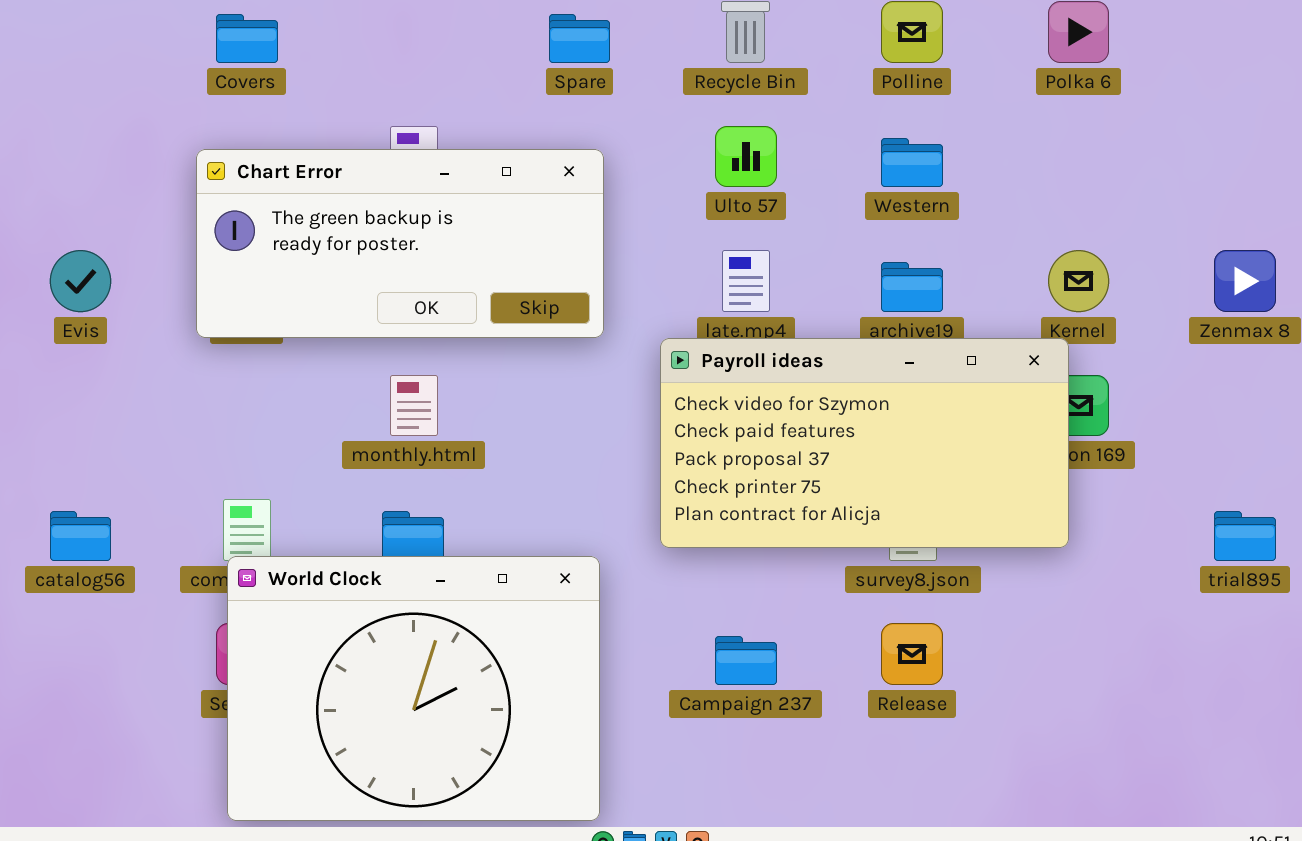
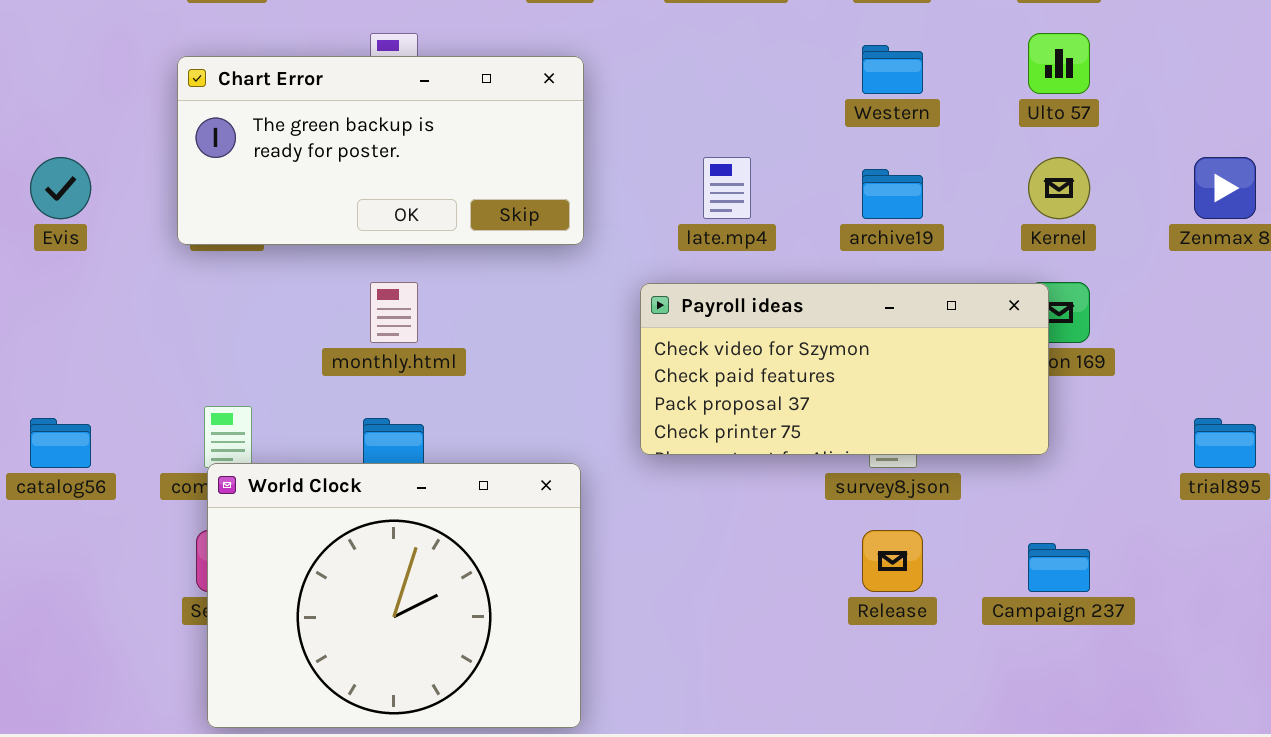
Ulto 57: [715,126,777,187] -> [1028,33,1090,94], moved
Payroll ideas: [660,338,1069,548] -> [640,283,1049,455], resized
Campaign 237: [715,636,777,685] -> [1028,543,1090,592], moved

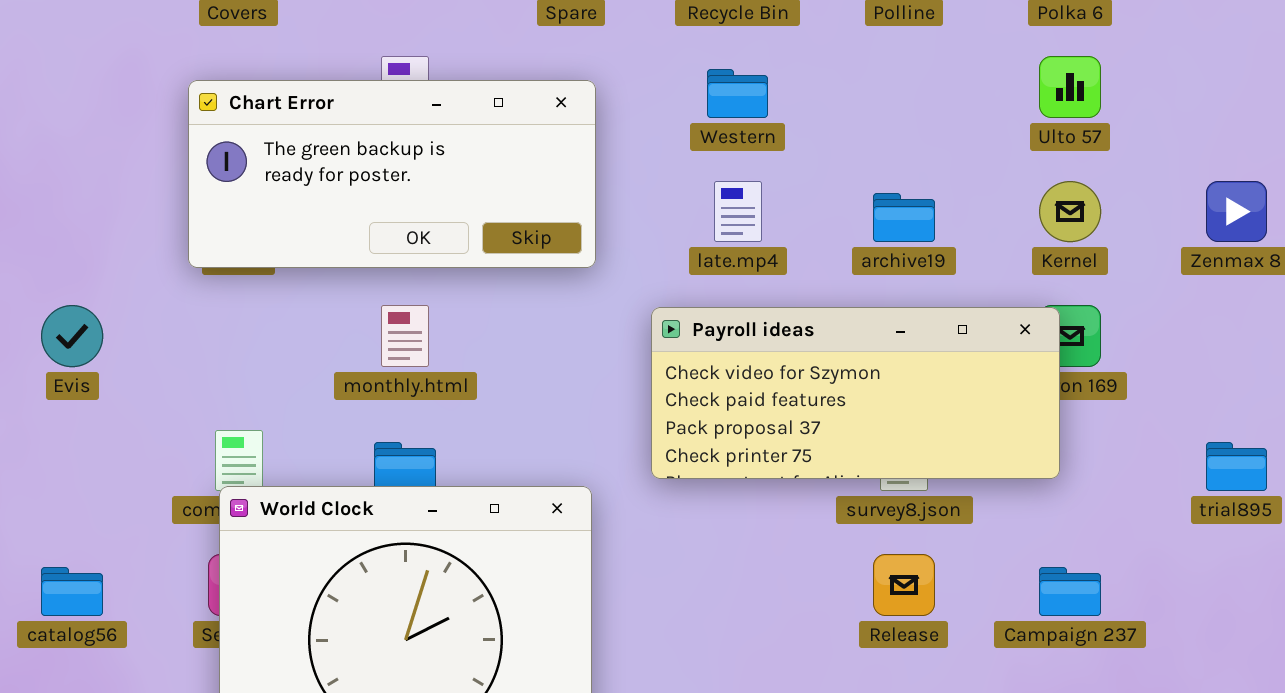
Western: [862,45,923,94] -> [707,69,768,118], moved
Evis: [30,157,91,219] -> [41,305,103,367], moved
catalog56: [30,418,91,468] -> [41,567,103,616], moved

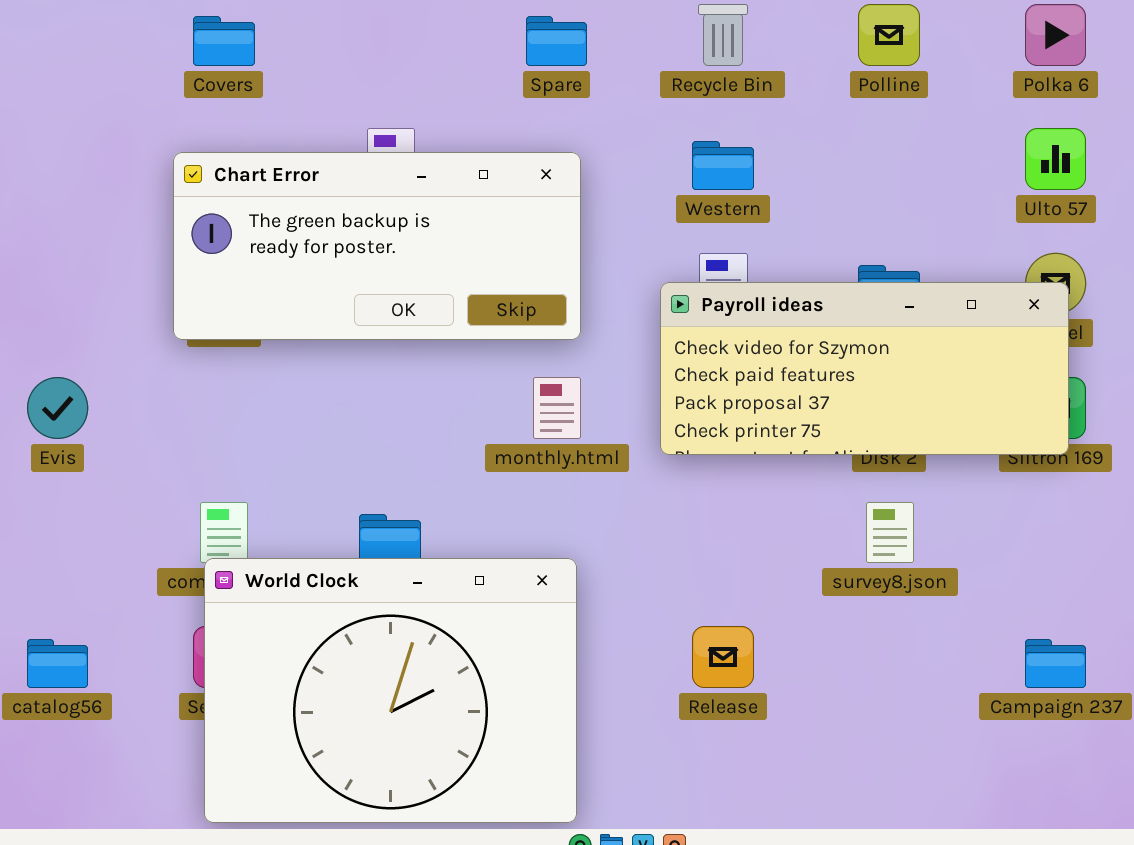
monthly.html: [381,305,429,367] -> [533,377,581,439], moved
Payroll ideas: [651,307,1060,479] -> [660,282,1069,455], moved
Release: [873,554,935,616] -> [692,626,754,688], moved

